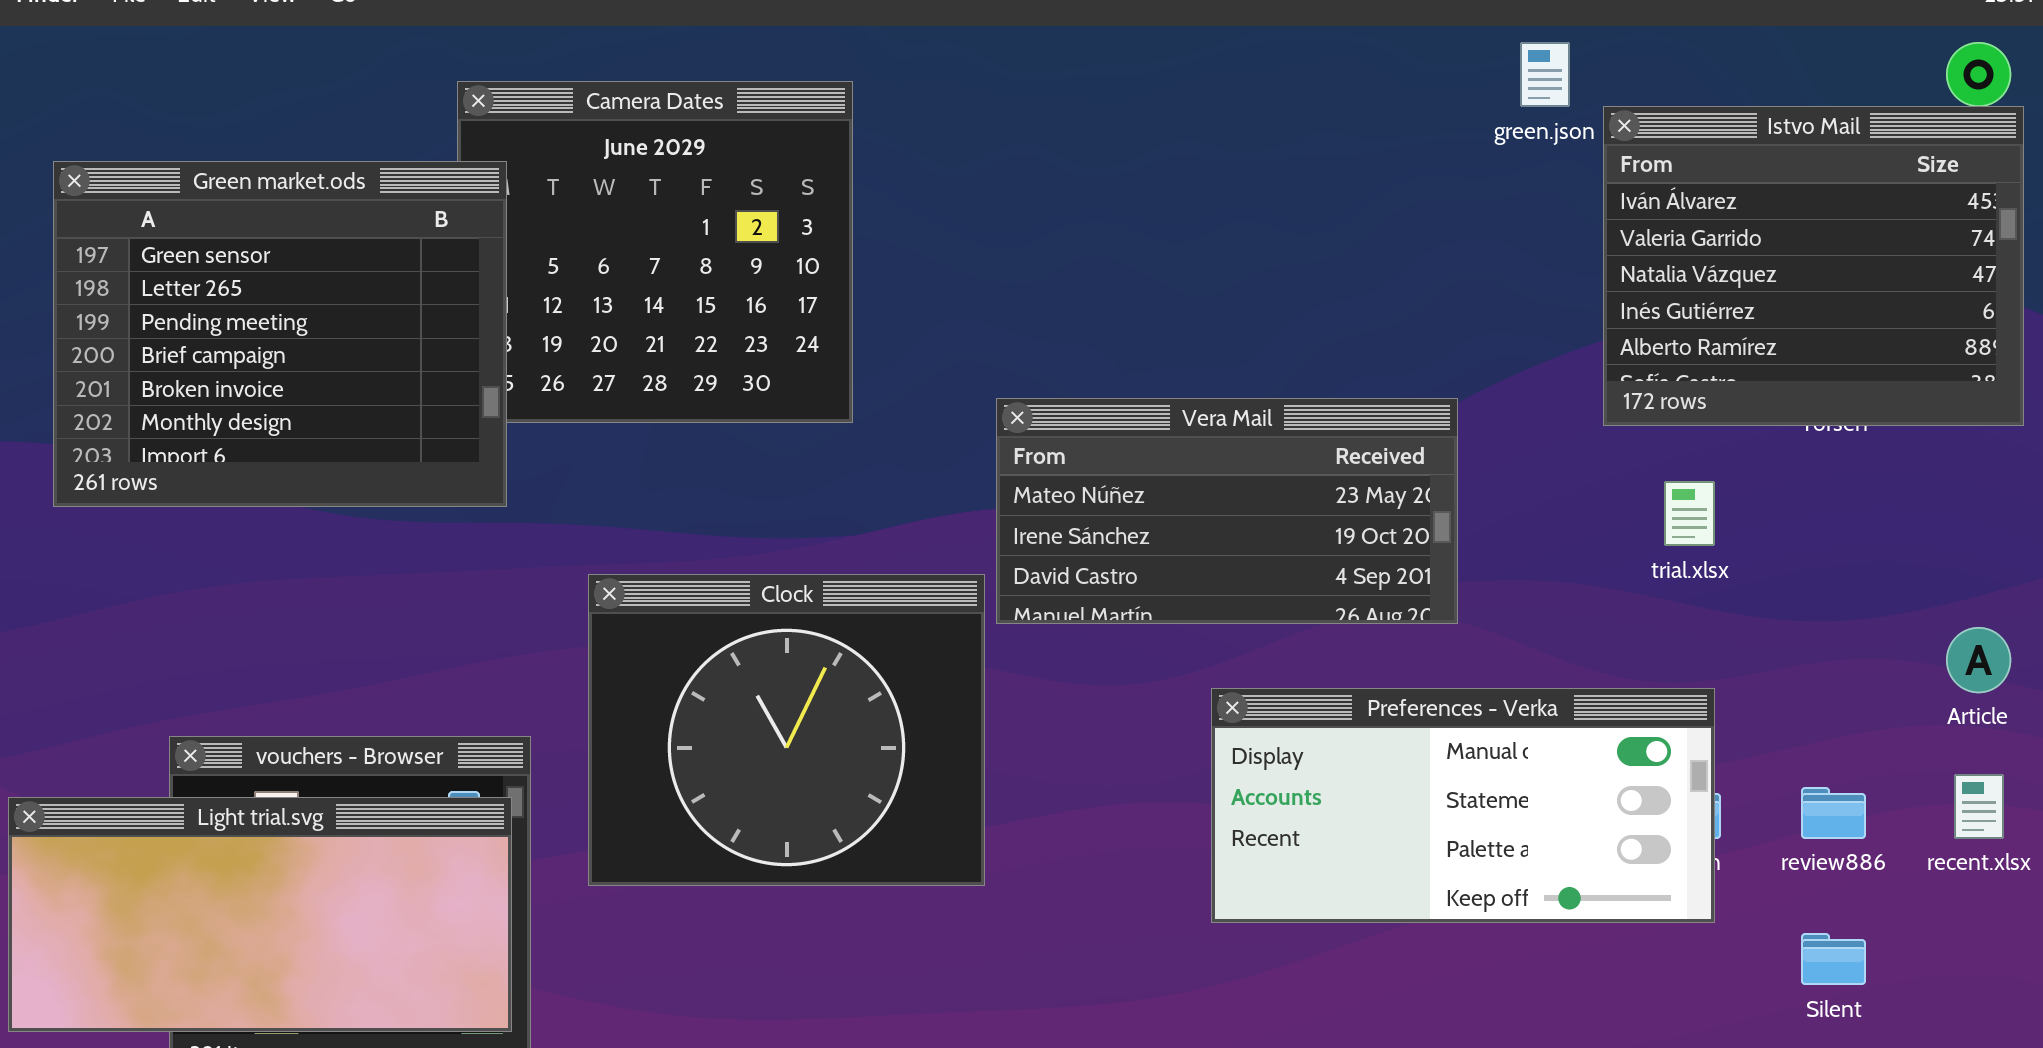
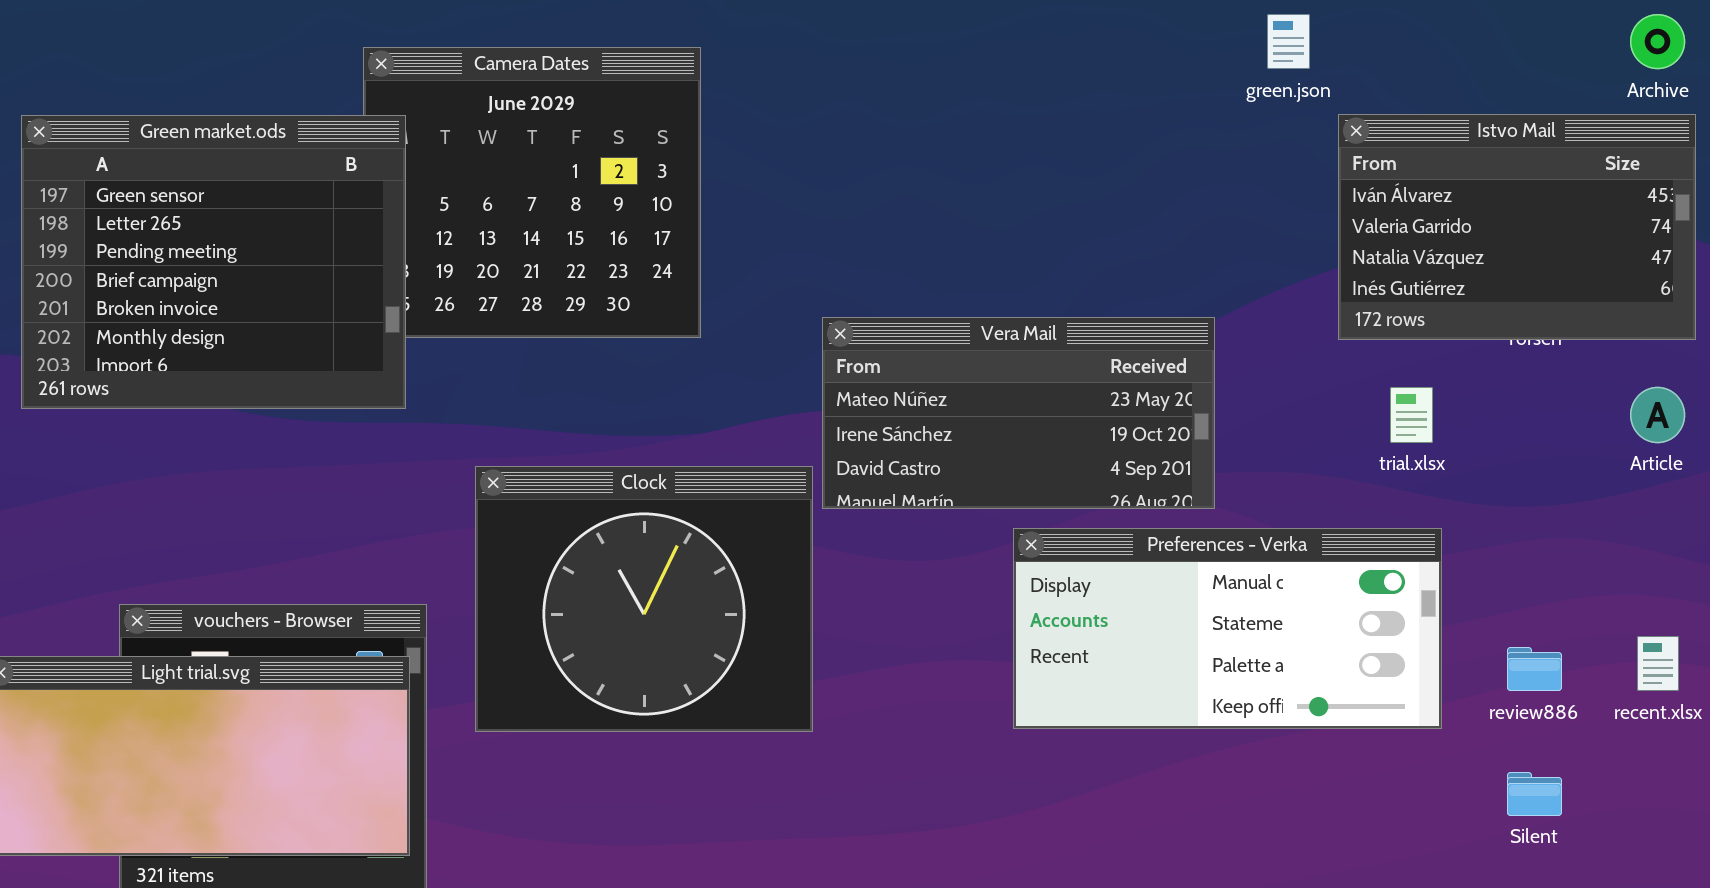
Istvo Mail: [1603,106,2024,426] -> [1338,114,1696,340], resized
Article: [1946,627,2011,693] -> [1630,387,1685,443], moved
Preferences - Verka: [1211,688,1715,923] -> [1013,528,1442,729], moved

